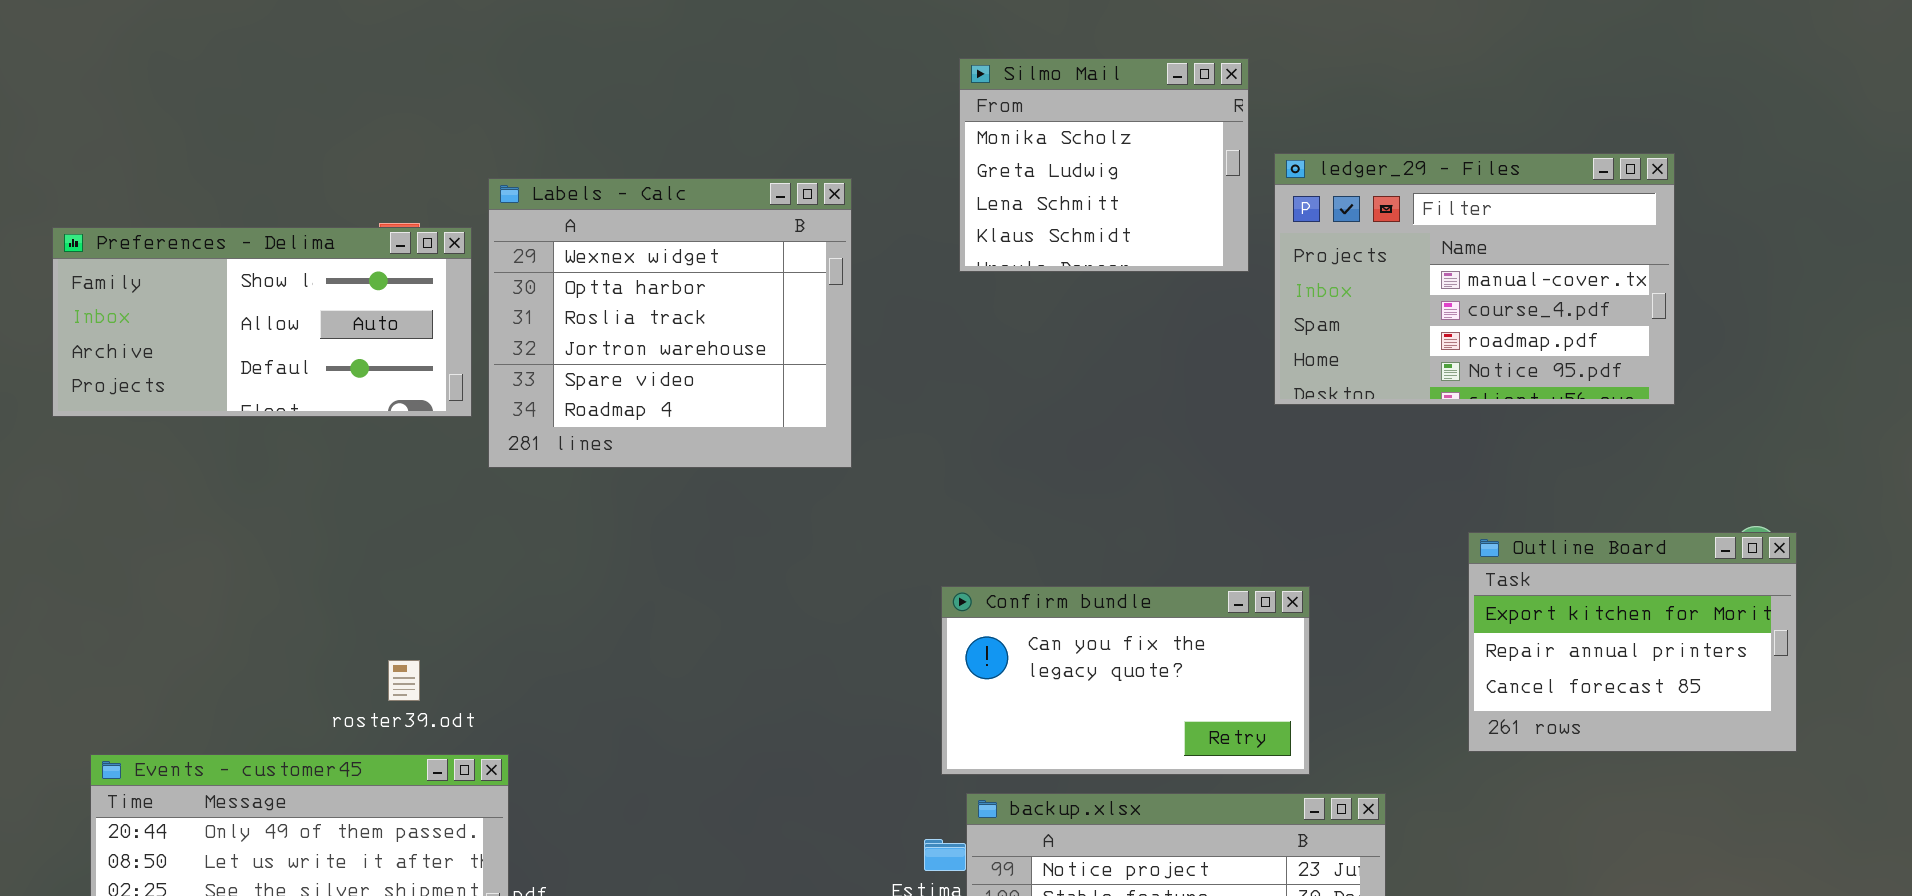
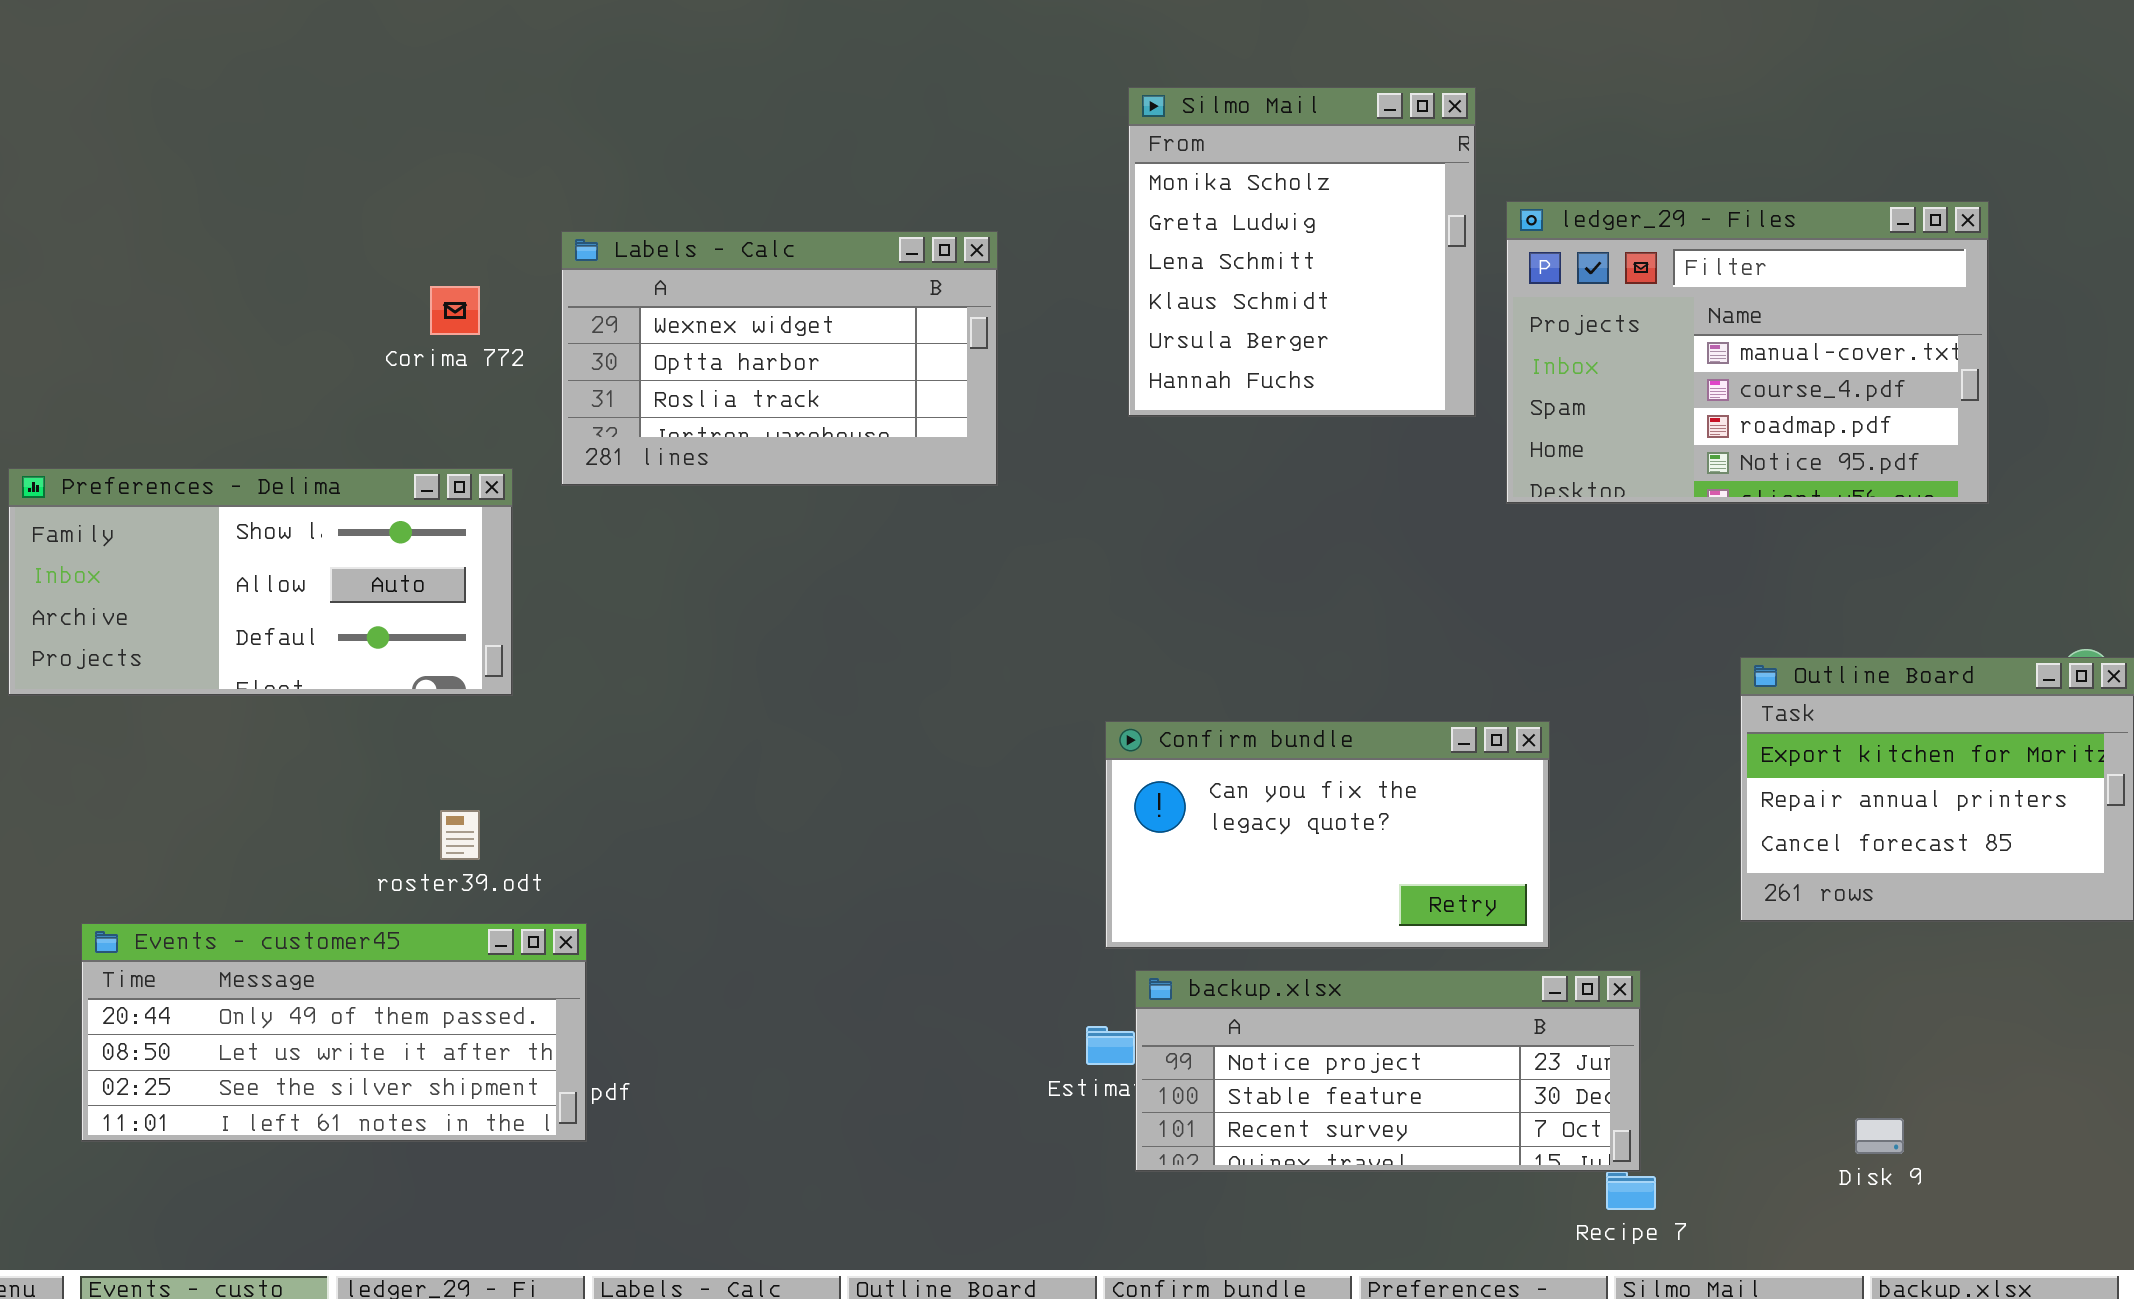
Silmo Mail: [959,58,1249,272] -> [1128,87,1476,417], resized
Labels - Calc: [488,178,852,468] -> [561,231,998,486], resized
Preferences - Delima: [52,227,472,417] -> [8,468,513,696], moved

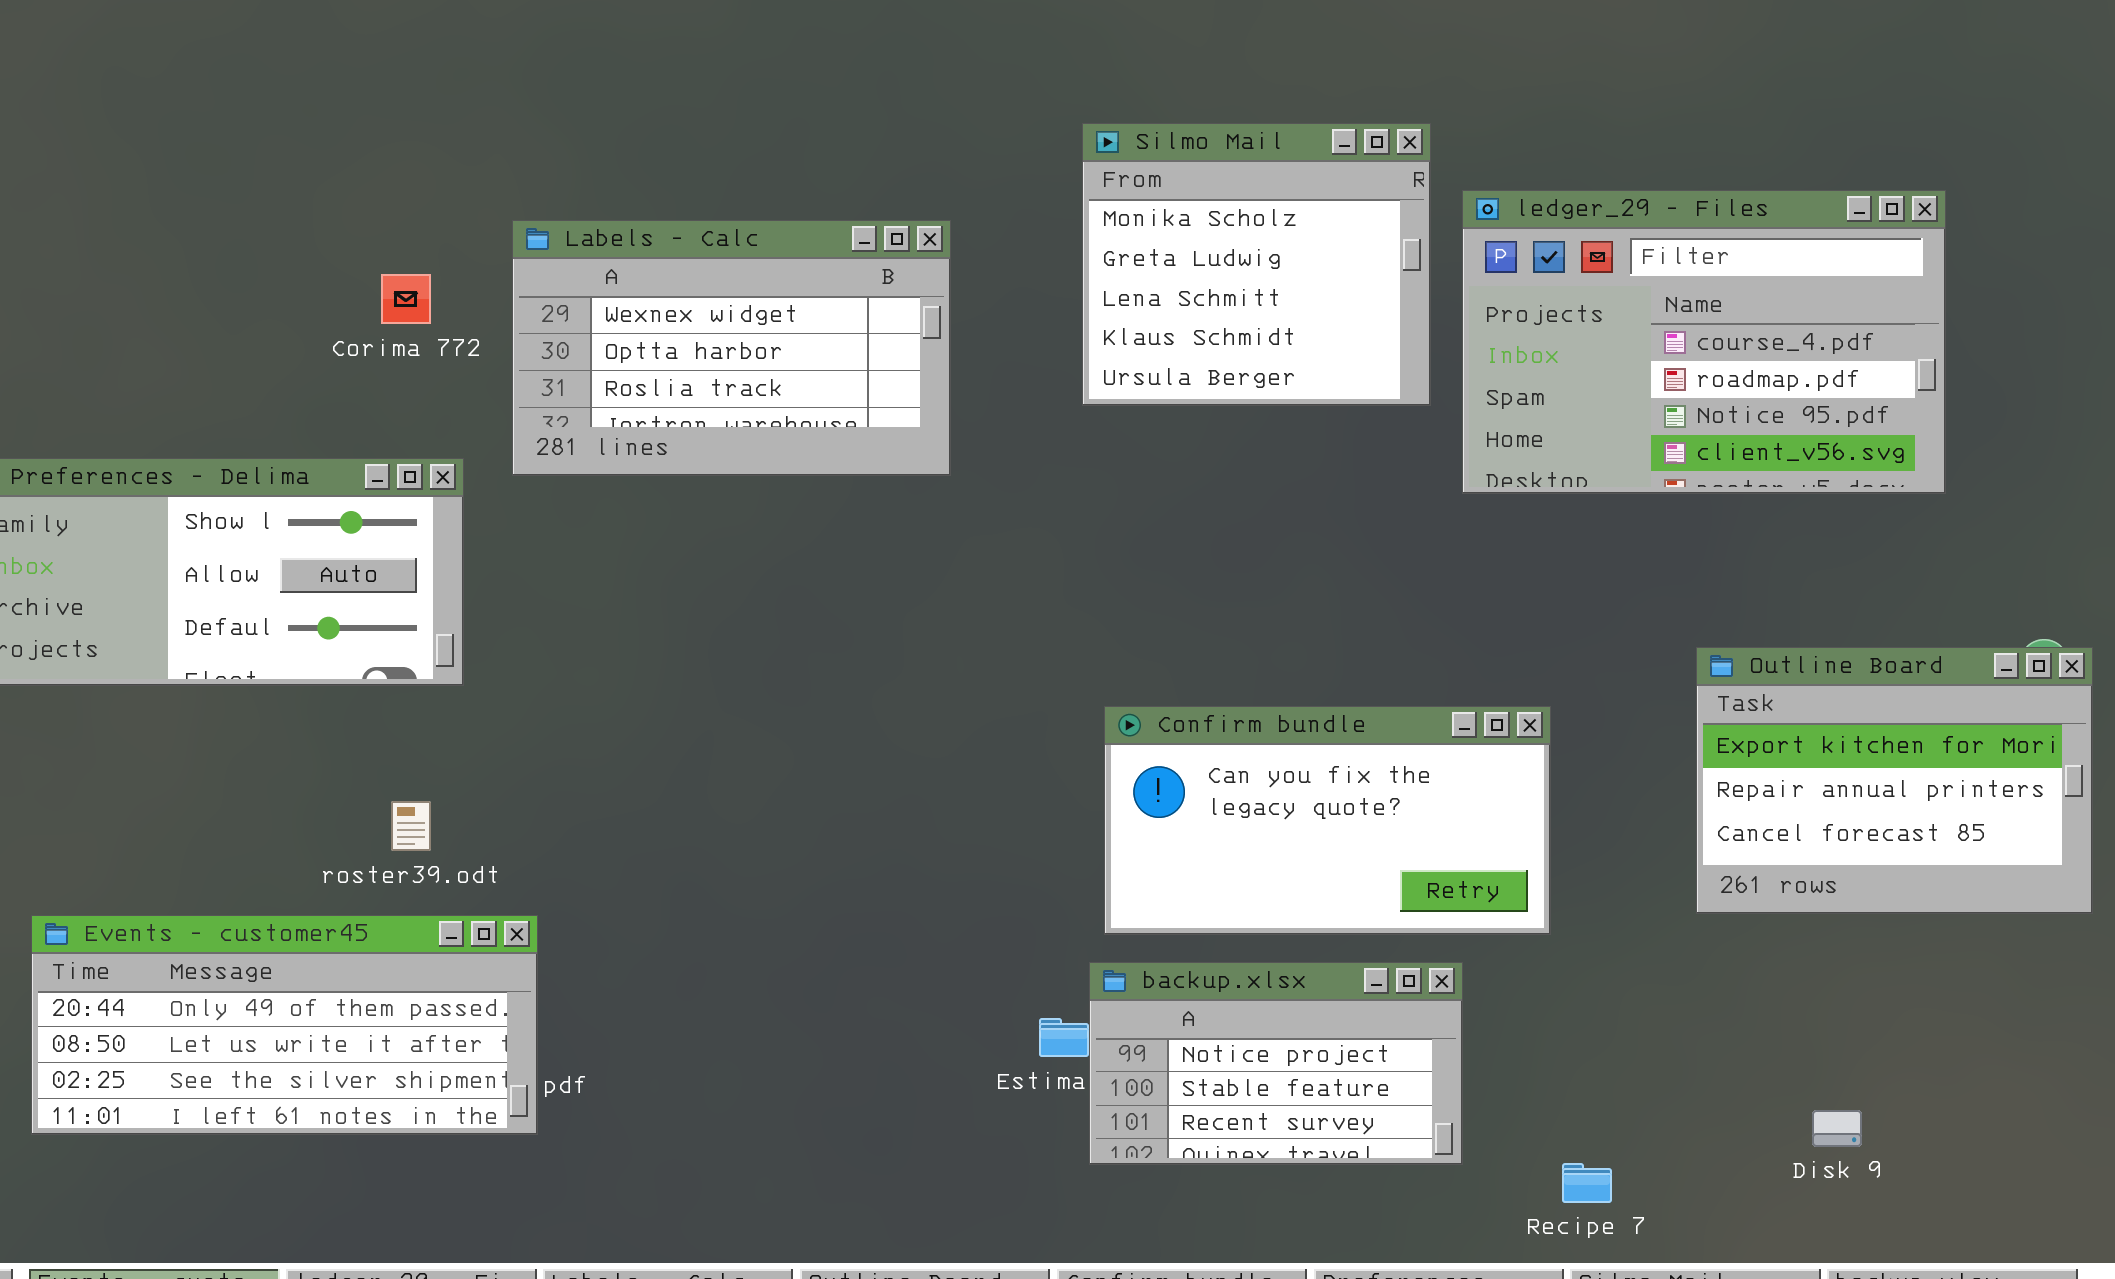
Silmo Mail: [1128,87,1476,417] -> [1082,123,1431,406], resized
ledger_29 - Files: [1506,201,1989,504] -> [1462,190,1946,494], scrolled down 1 row
Confirm bundle: [1105,721,1550,949] -> [1104,706,1551,935], moved
backup.xlsx: [1135,970,1641,1172] -> [1089,962,1463,1165], resized

